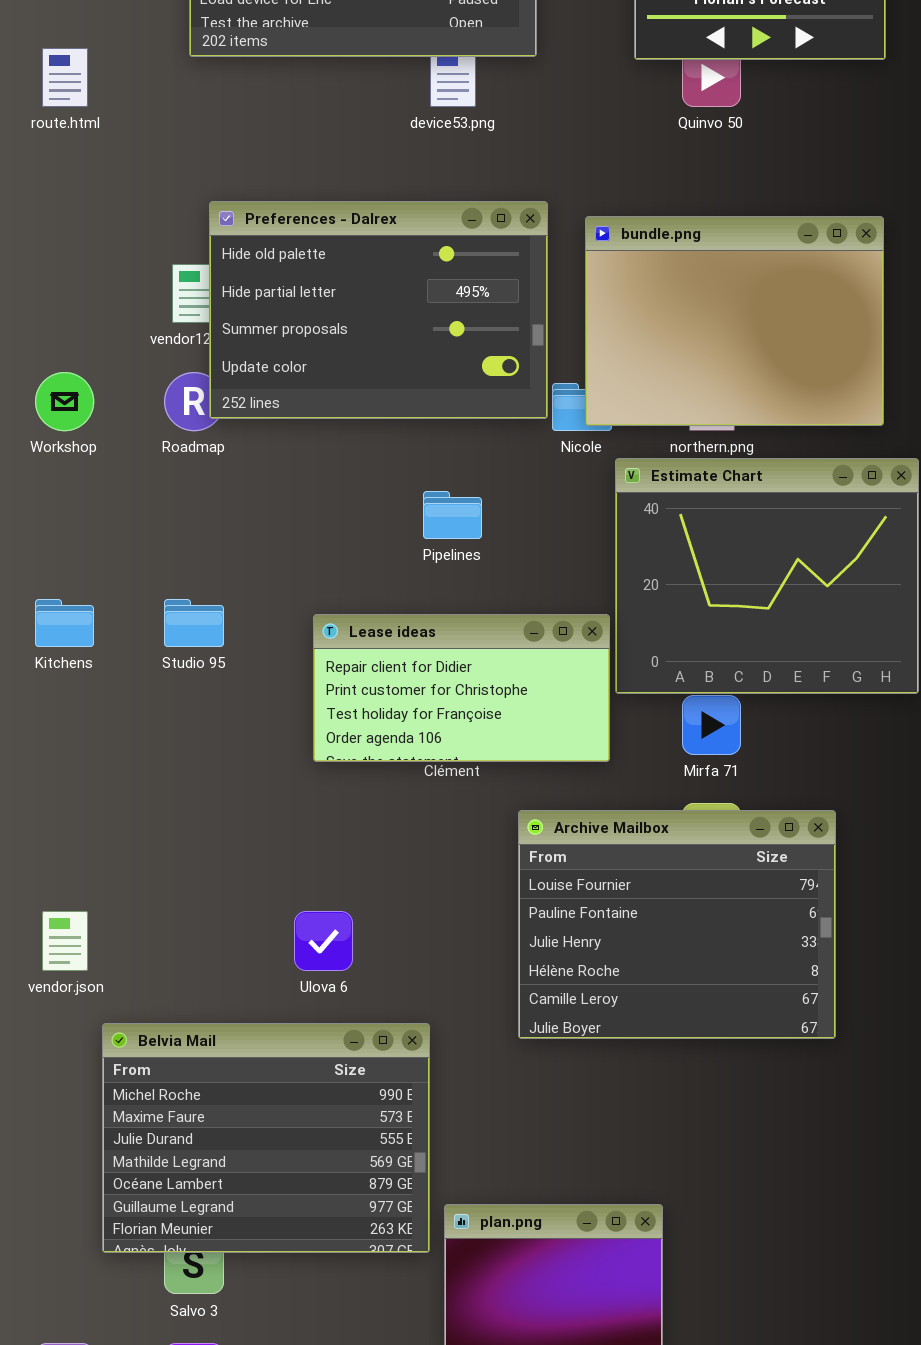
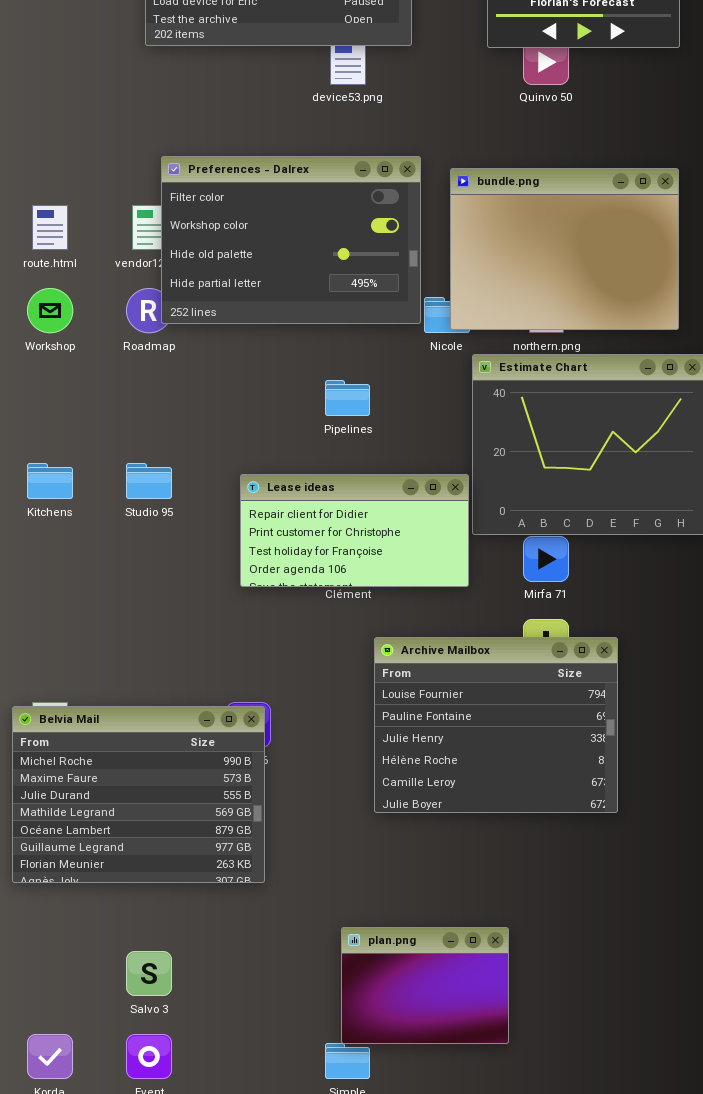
route.html: [42,48,88,107] -> [32,205,68,250], moved
Preferences - Dalrex: [209,201,548,419] -> [161,156,421,324], scrolled up 2 rows
Archive Mailbox: [518,810,836,1039] -> [374,637,618,813], moved
Belvia Mail: [102,1023,430,1253] -> [12,706,265,883], moved

